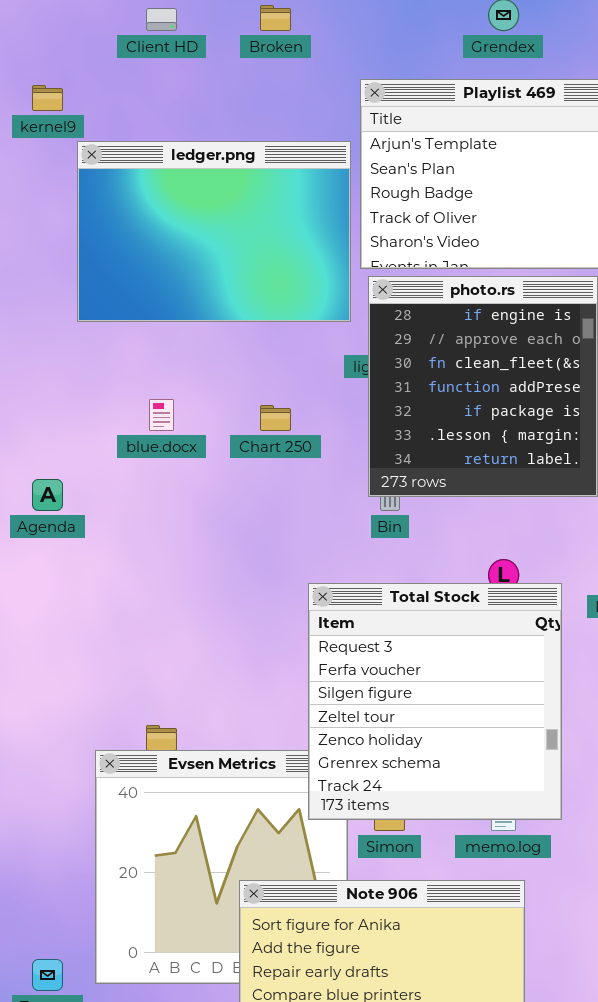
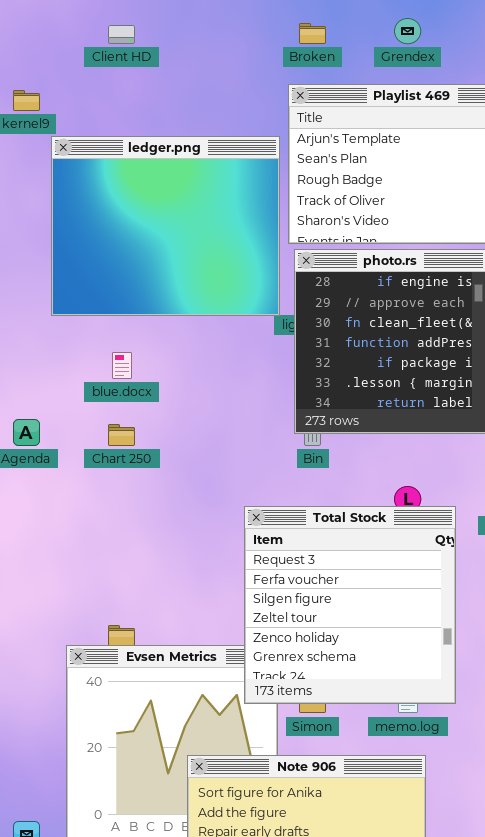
Broken: [260,5,291,31] -> [299,23,326,44], moved
ledger.png: [77,141,351,322] -> [51,136,280,316], resized
Chart 250: [260,405,291,431] -> [108,424,135,446], moved

